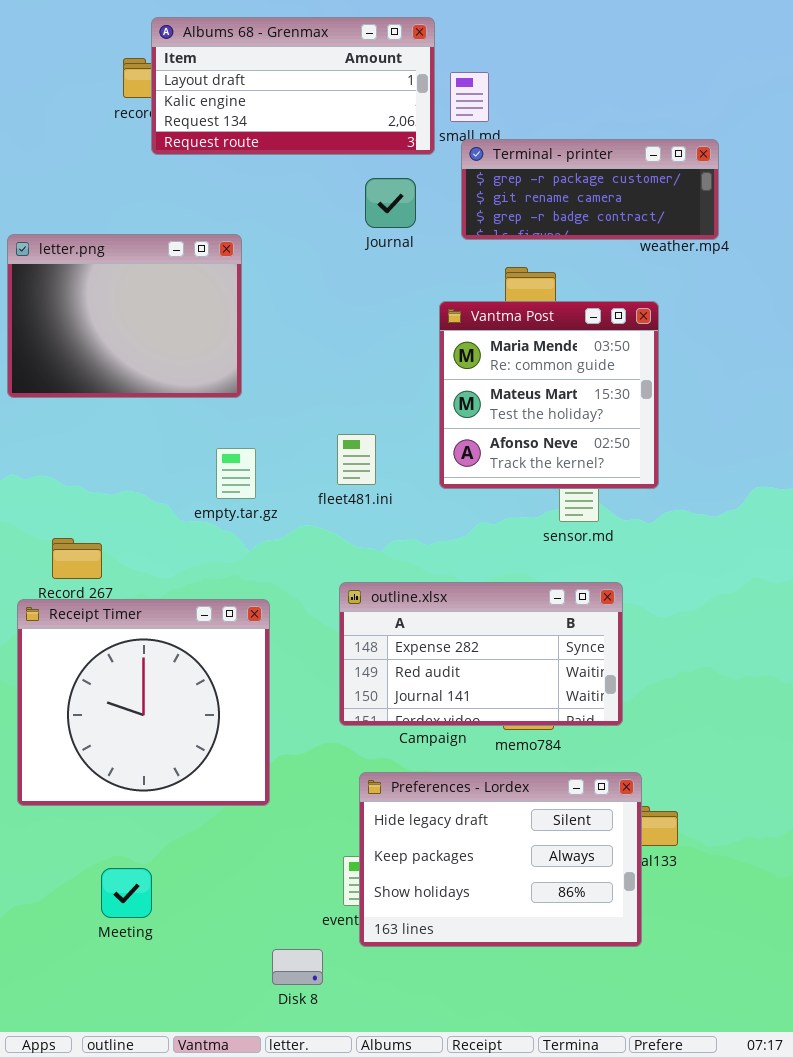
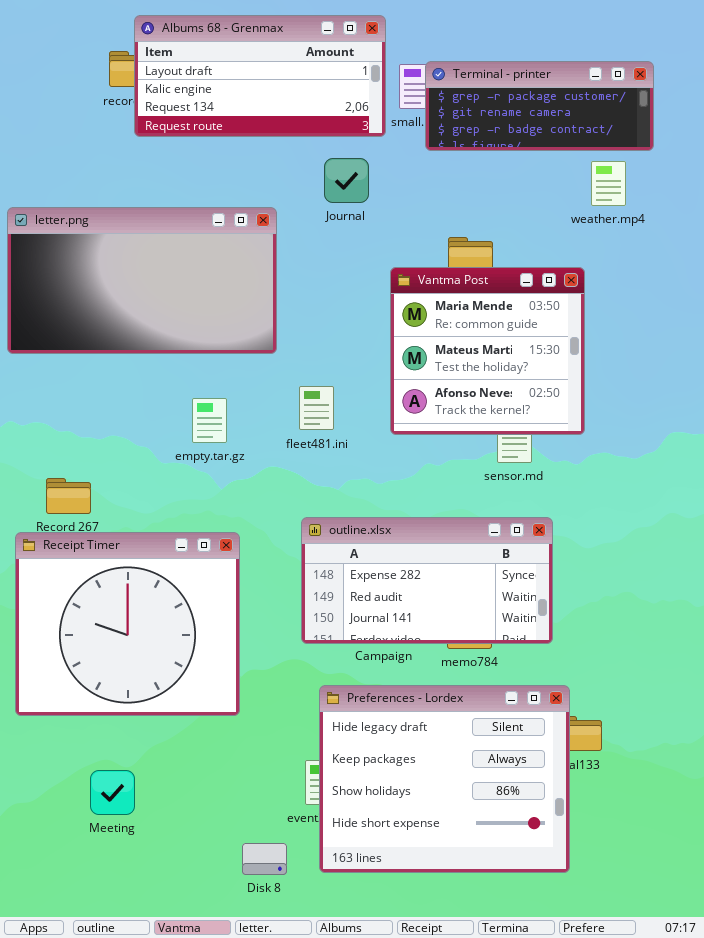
Terminal - printer: [461,139,719,240] -> [425,61,654,151], moved
letter.png: [7,234,242,398] -> [7,207,277,354], resized
Preferences - Lordex: [359,772,642,947] -> [319,685,570,873], resized

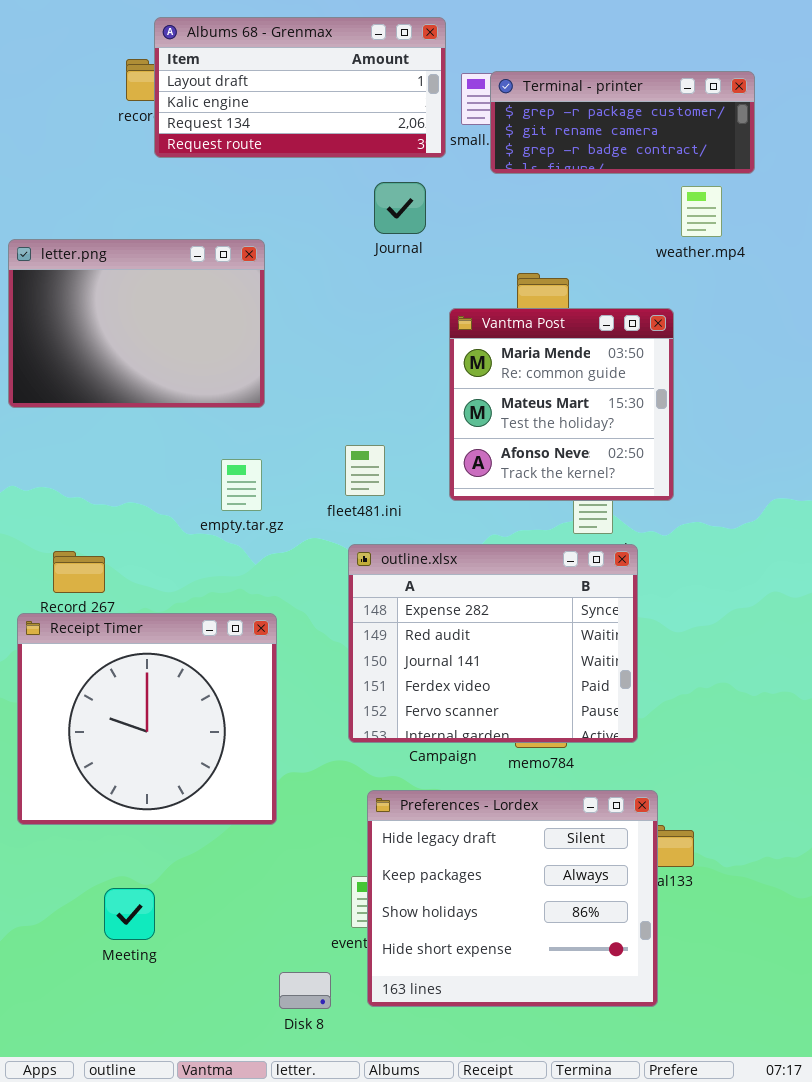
letter.png: [7,207,277,354] -> [8,239,265,408], resized
outline.xlsx: [301,517,553,644] -> [348,544,638,743], resized

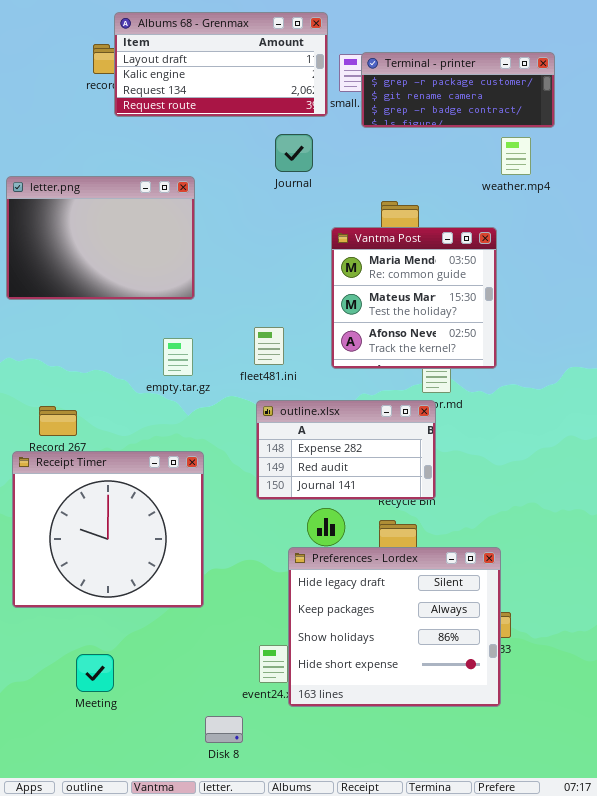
outline.xlsx: [348,544,638,743] -> [256,400,436,500], resized
Preferences - Lordex: [367,790,658,1007] -> [288,547,501,707], moved

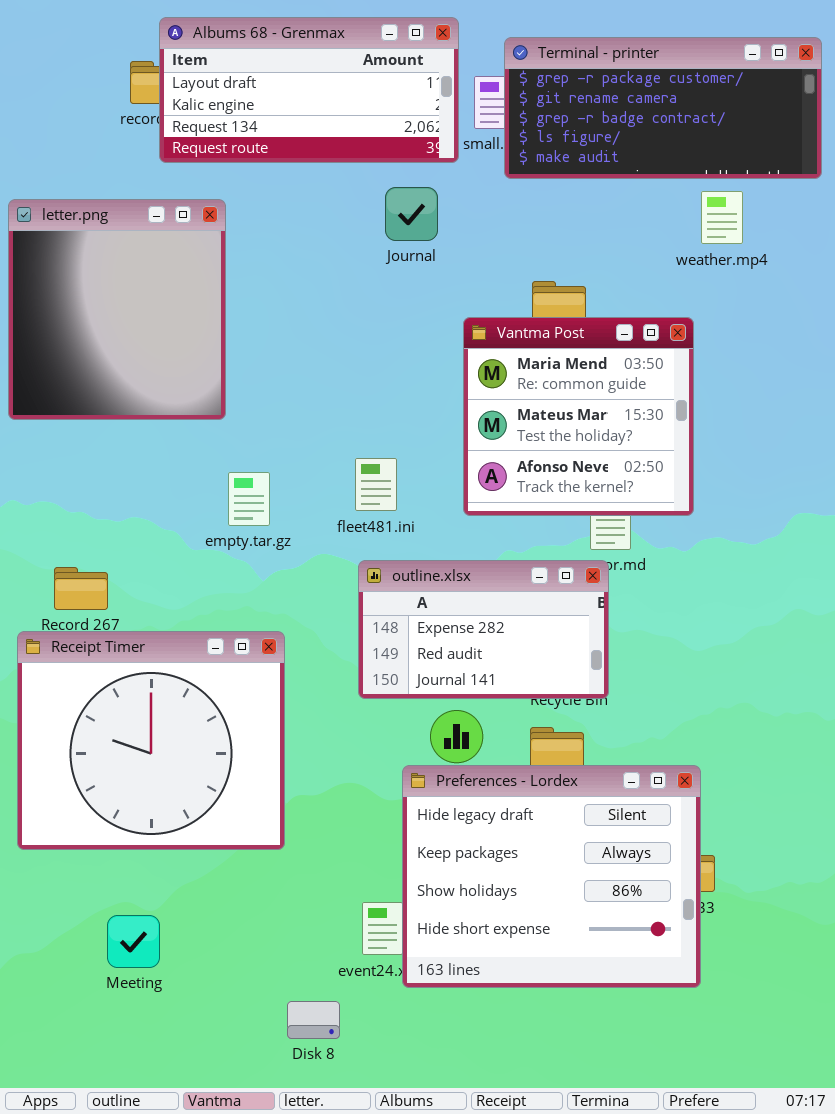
Terminal - printer: [361,52,555,128] -> [504,37,822,179], resized
letter.png: [6,176,195,300] -> [8,199,226,420], resized

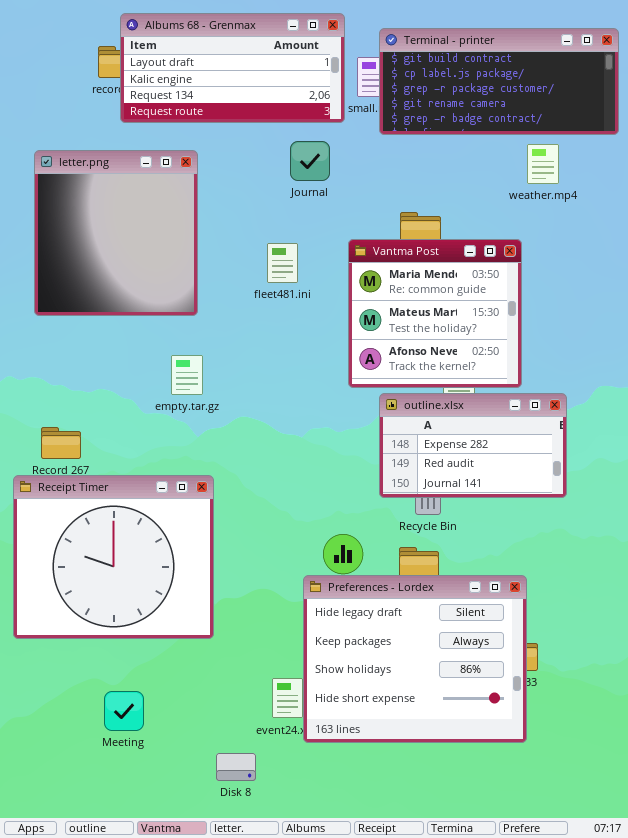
Terminal - printer: [504,37,822,179] -> [379,28,619,135], scrolled up 2 rows
letter.png: [8,199,226,420] -> [34,150,198,316], moved
fleet481.ini: [355,458,397,511] -> [267,243,298,283], moved
outline.xlsx: [358,560,609,699] -> [379,393,567,498], moved
Meeting: [107,915,160,968] -> [104,691,144,731], moved

